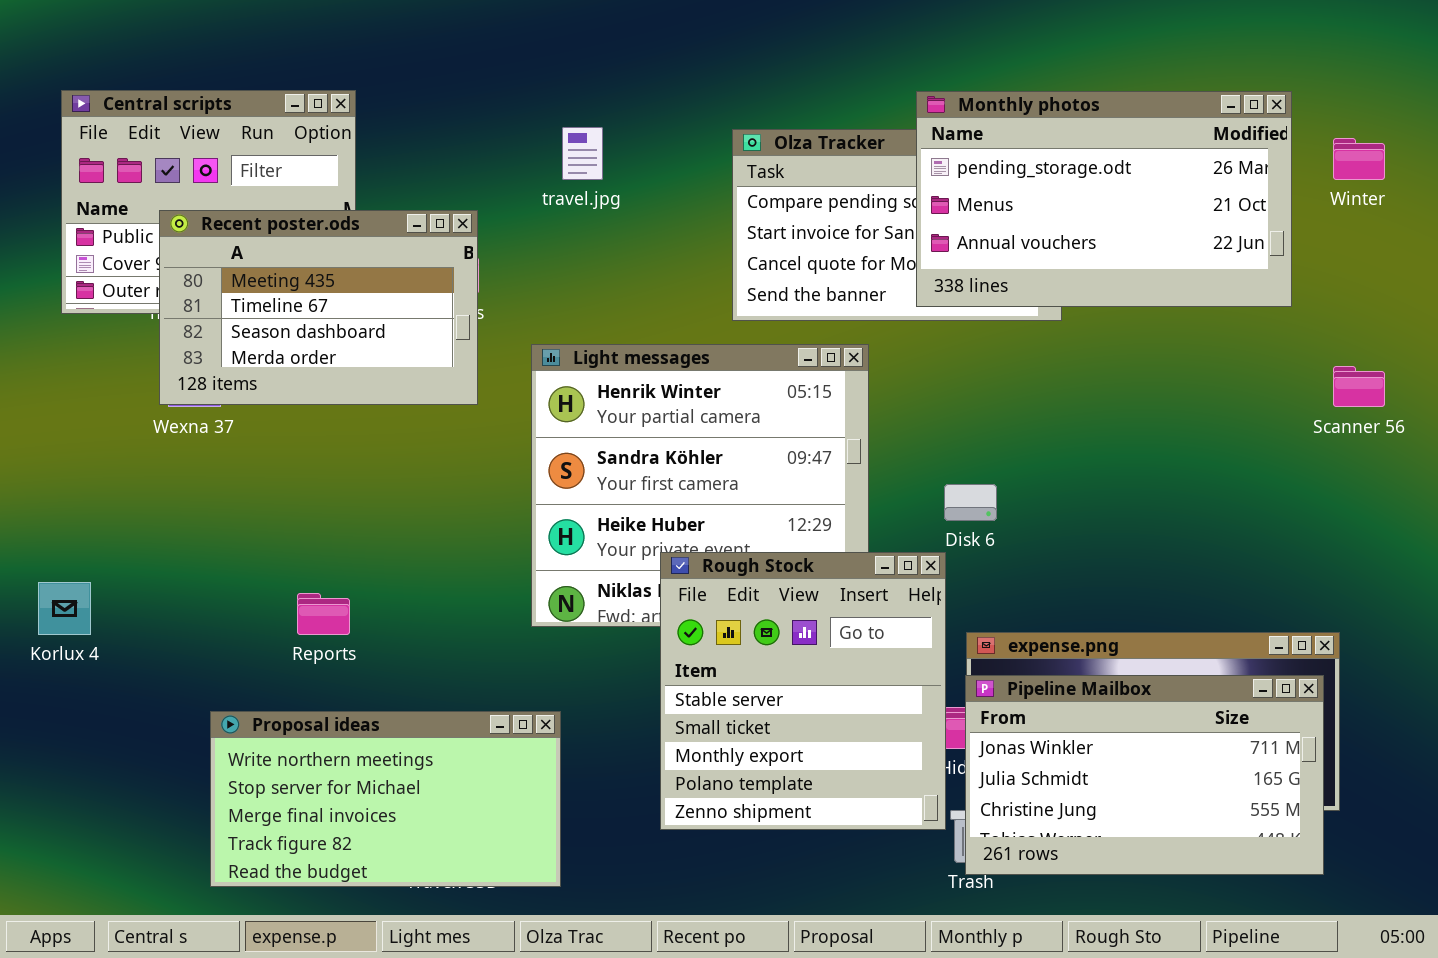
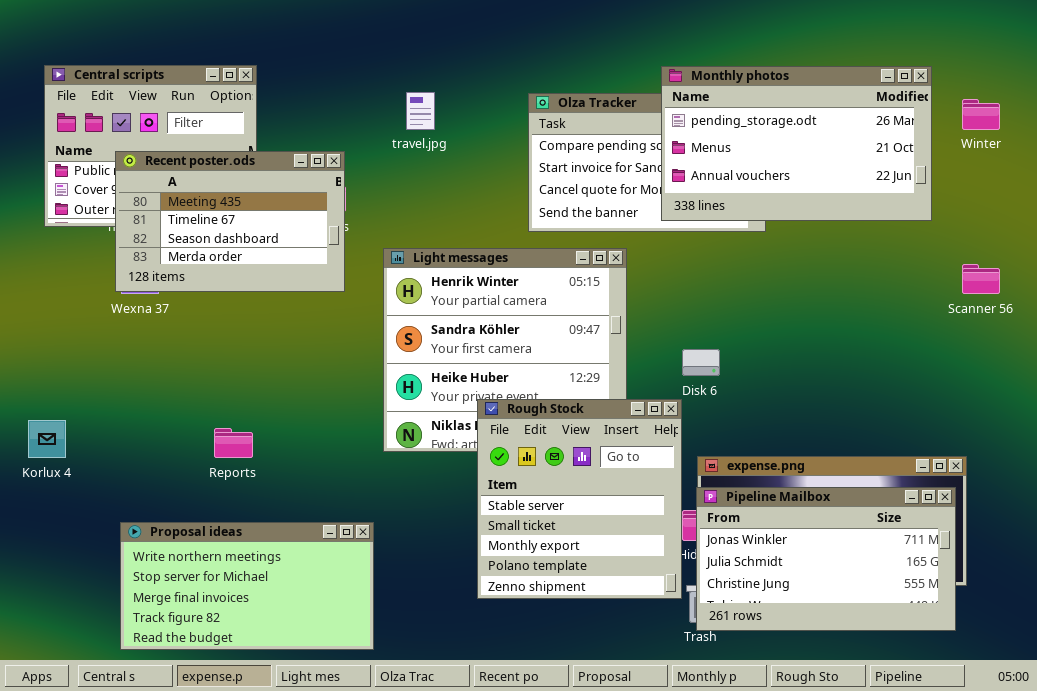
Proposal ideas: [210,711,561,887] -> [120,522,374,650], moved

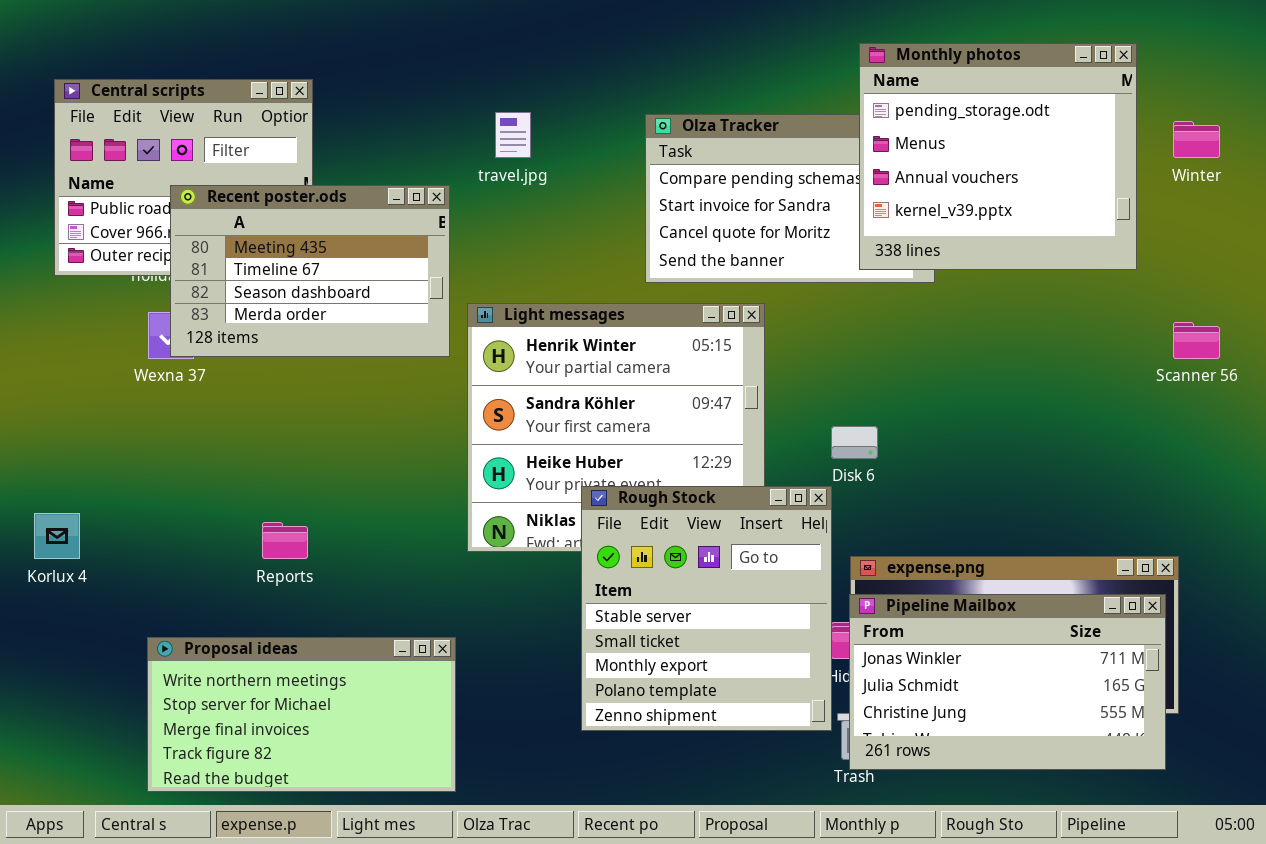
Monthly photos: [661,66,932,221] -> [859,43,1137,270], resized
Recent poster.ods: [115,151,345,292] -> [170,185,450,357], moved

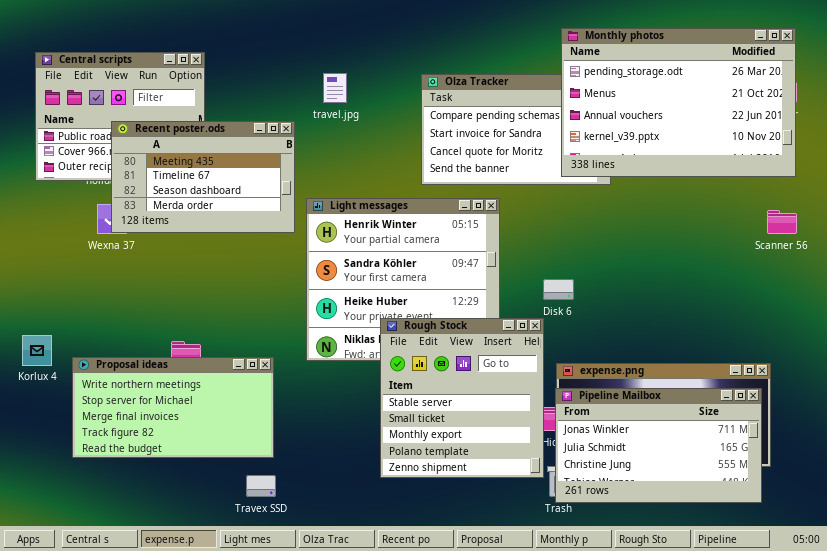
Monthly photos: [859,43,1137,270] -> [561,28,796,177], resized
Proposal ideas: [147,637,456,792] -> [72,357,274,458], moved

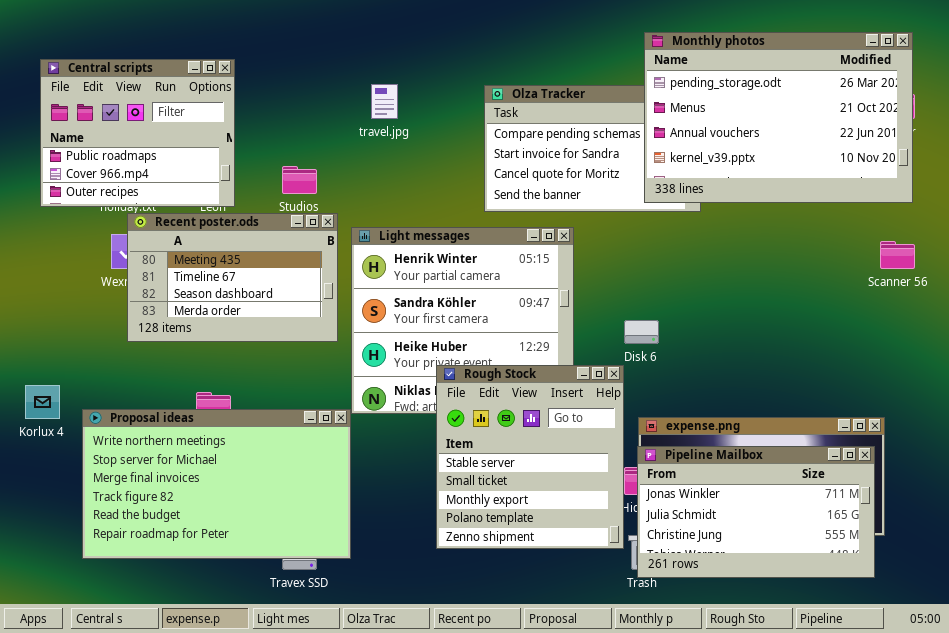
Recent poster.ods: [111,121,295,233] -> [127,213,338,342], moved
Proposal ideas: [72,357,274,458] -> [82,409,351,559], resized

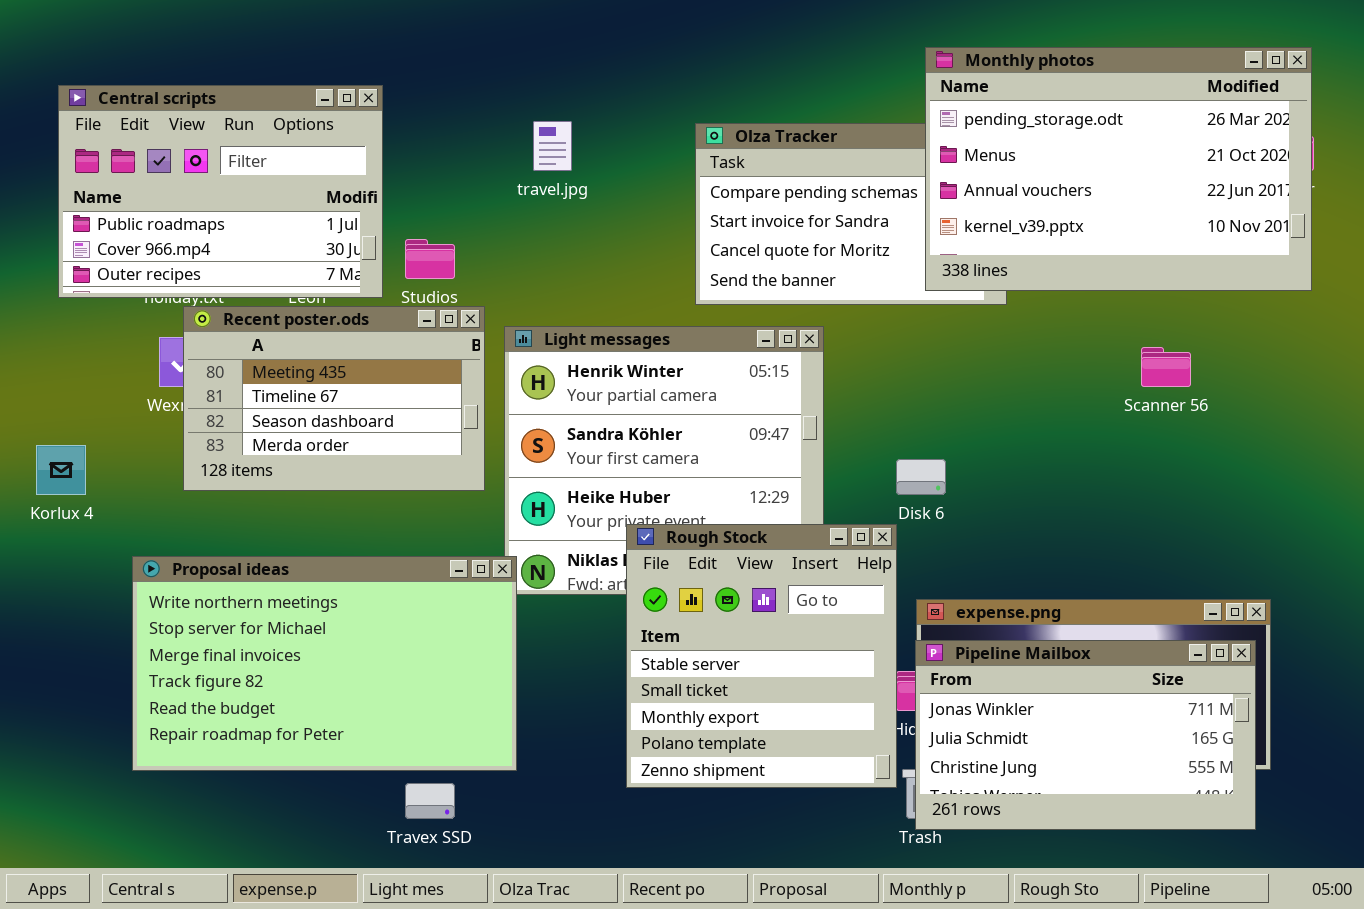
Central scripts: [40,59,235,207] -> [58,85,383,298], resized
Scanner 56: [880,241,915,269] -> [1141,347,1191,387], moved
Korlux 4: [25,385,60,419] -> [36,445,86,495], moved
Proposal ideas: [82,409,351,559] -> [132,556,517,771], moved

